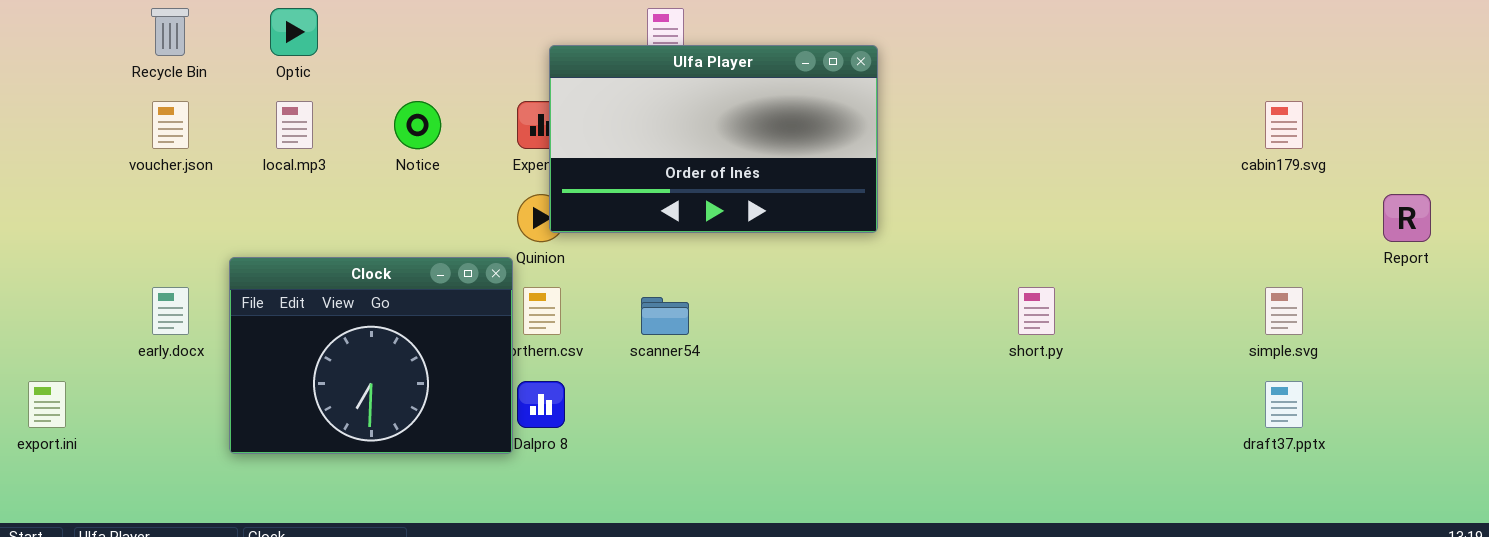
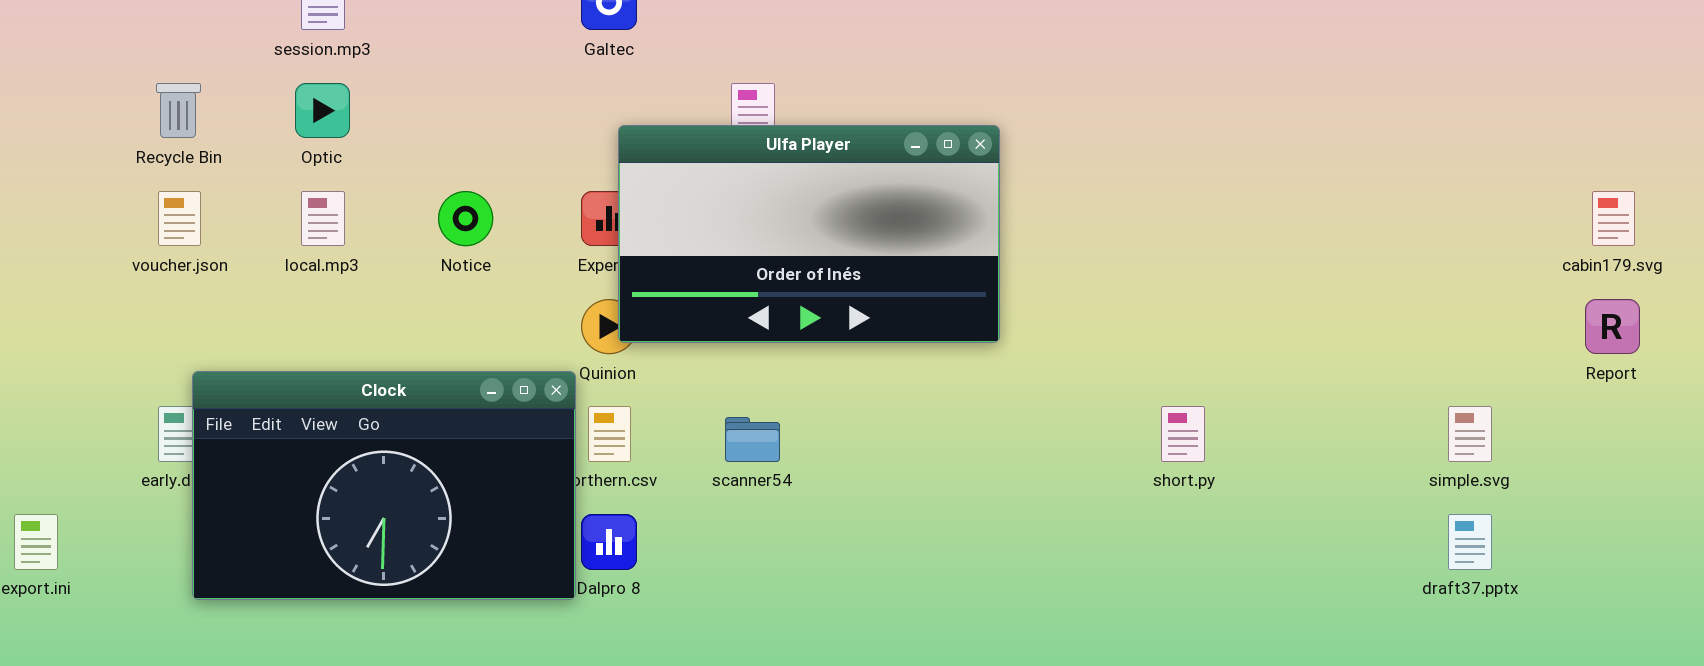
cabin179.svg: [1265,101,1303,149] -> [1592,191,1635,246], moved
Clock: [229,257,513,454] -> [192,371,576,600], resized

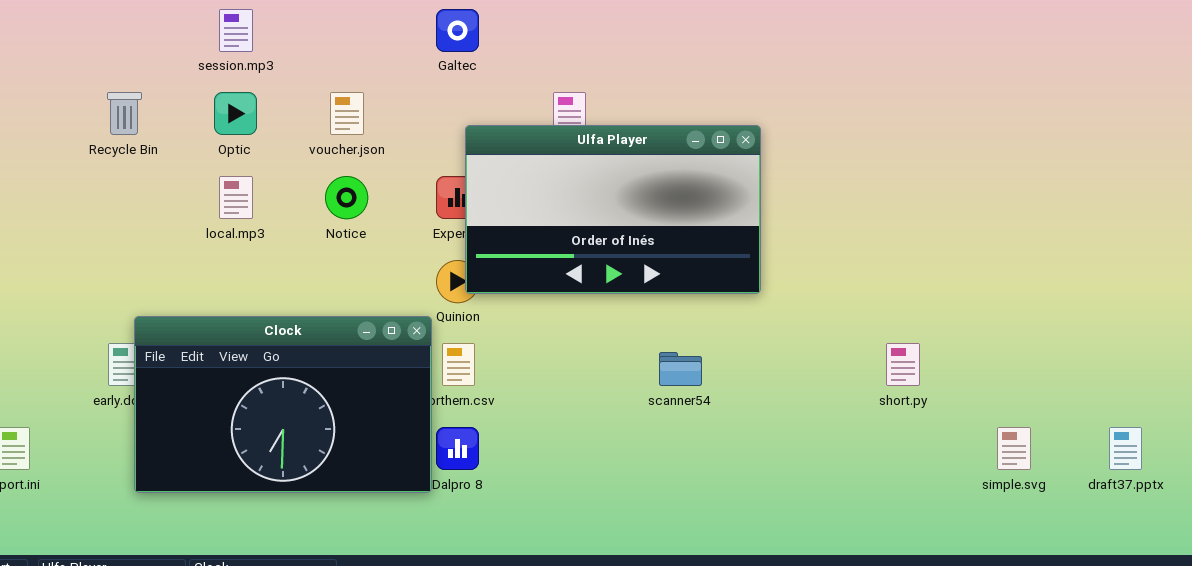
voucher.json: [158,191,201,246] -> [330,92,364,135], moved
simple.svg: [1448,406,1492,462] -> [997,427,1031,470], moved
scanner54: [725,417,780,462] -> [659,352,702,386], moved

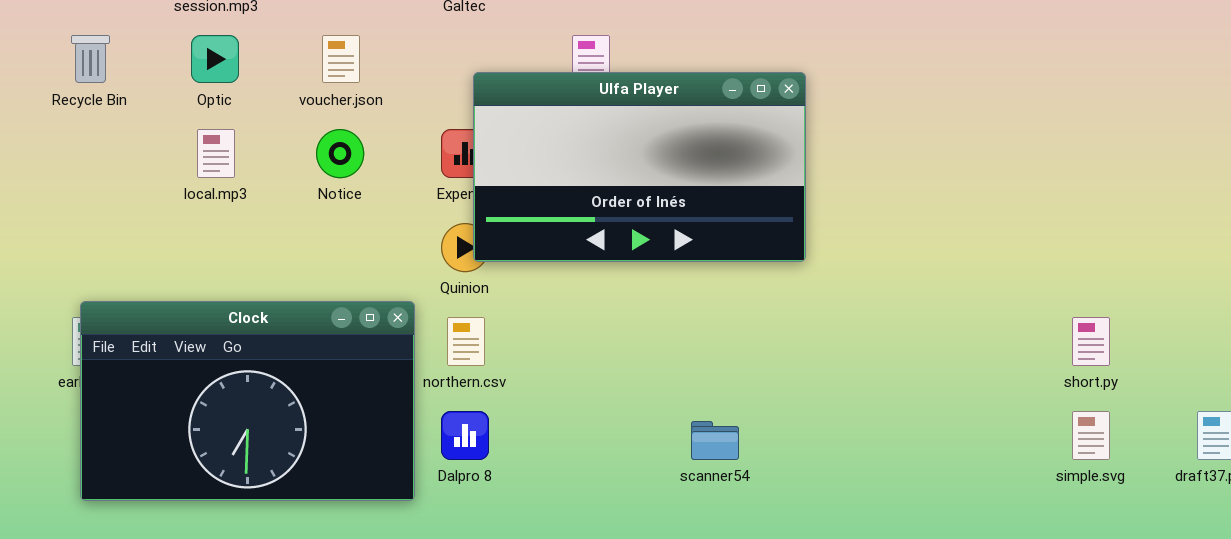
Clock: [134,316,432,493] -> [80,301,415,501], moved
short.py: [886,343,920,386] -> [1072,317,1110,366], moved
scanner54: [659,352,702,386] -> [691,421,739,460], moved

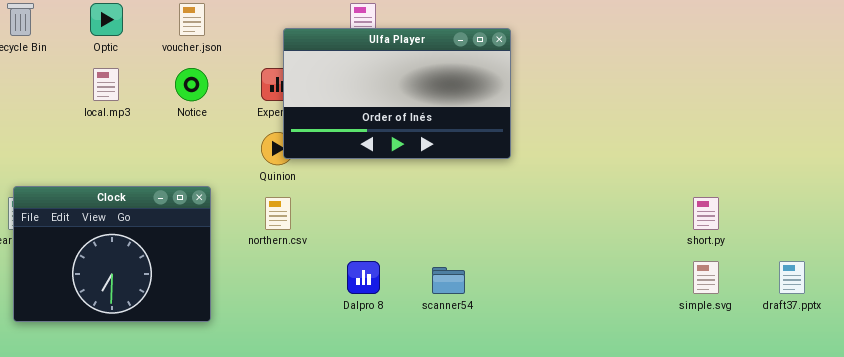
Clock: [80,301,415,501] -> [13,186,211,322], resized
Dalpro 8: [441,411,489,460] -> [347,261,380,294], moved

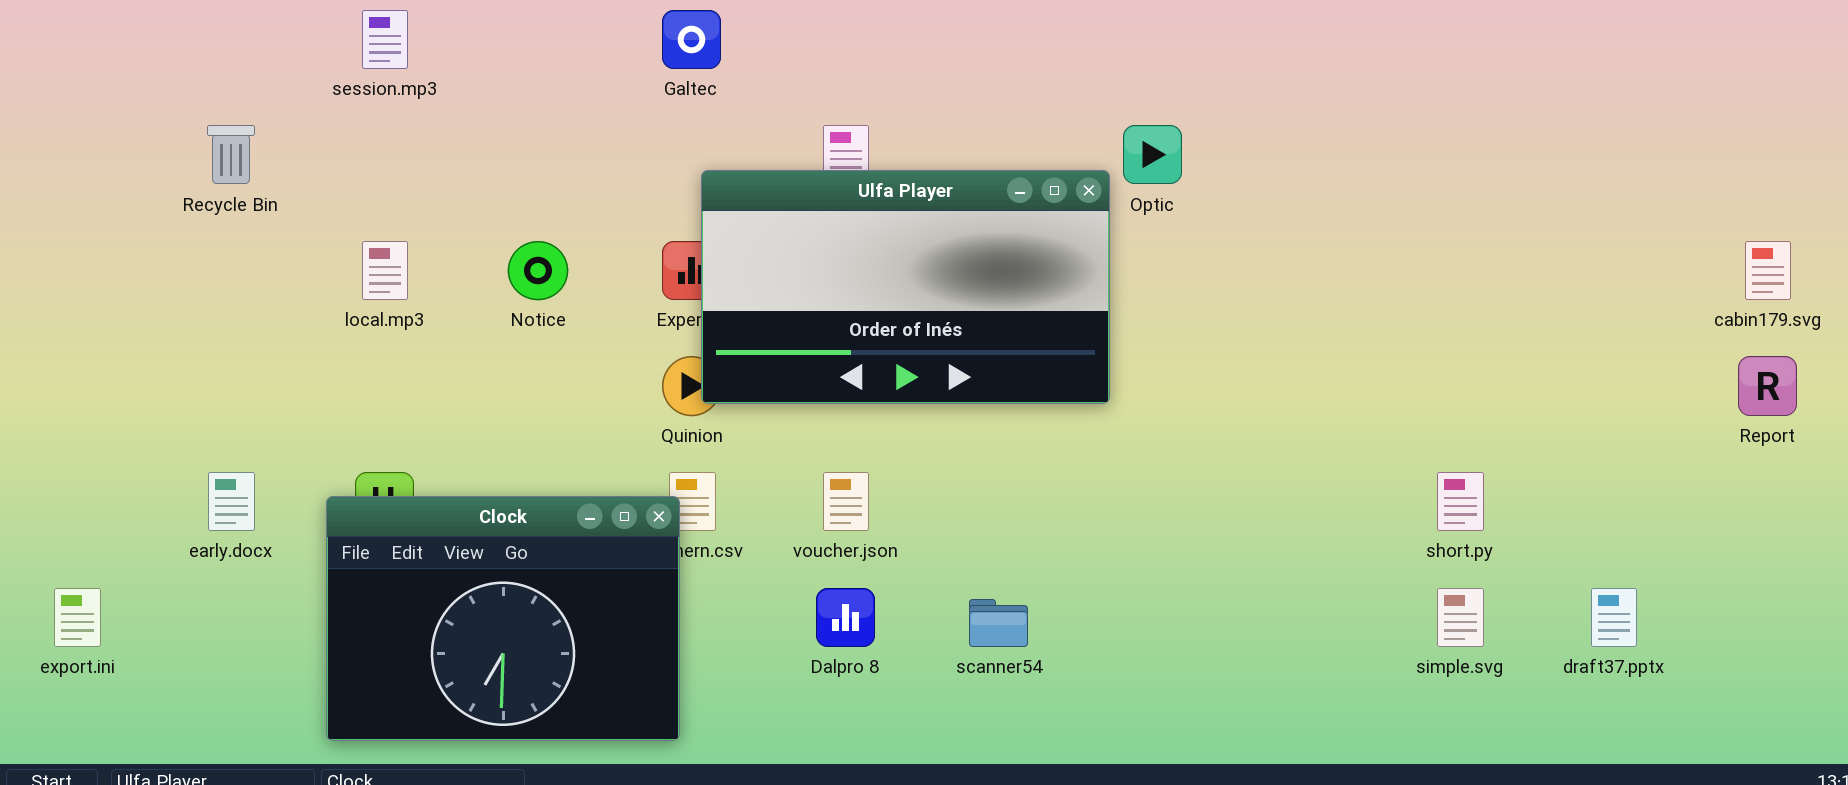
Optic: [90,3,123,36] -> [1123,125,1182,184], moved
voucher.json: [179,3,205,36] -> [823,472,869,531], moved
Clock: [13,186,211,322] -> [326,496,680,741], moved

